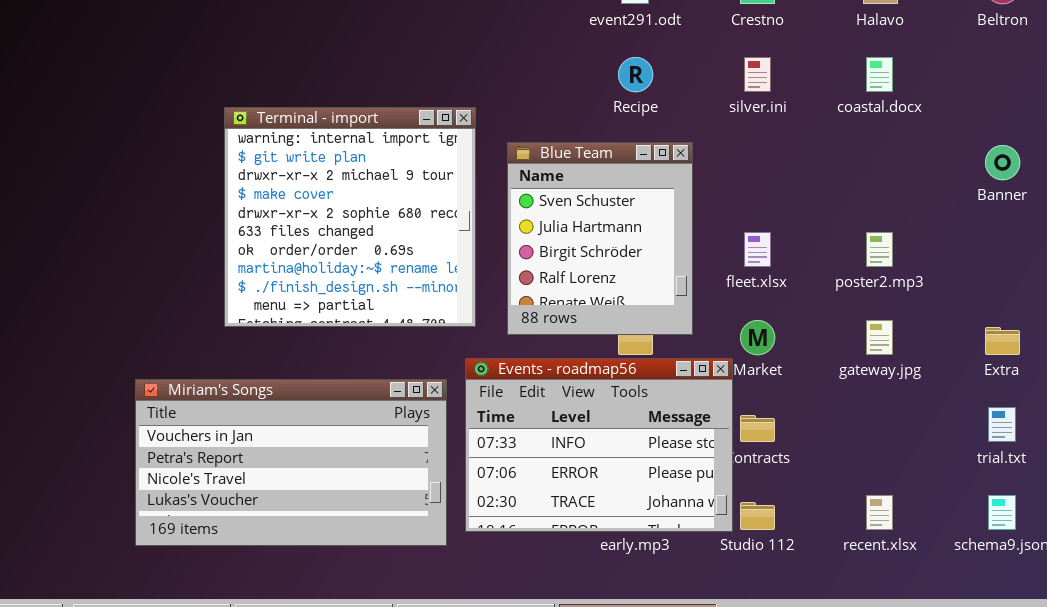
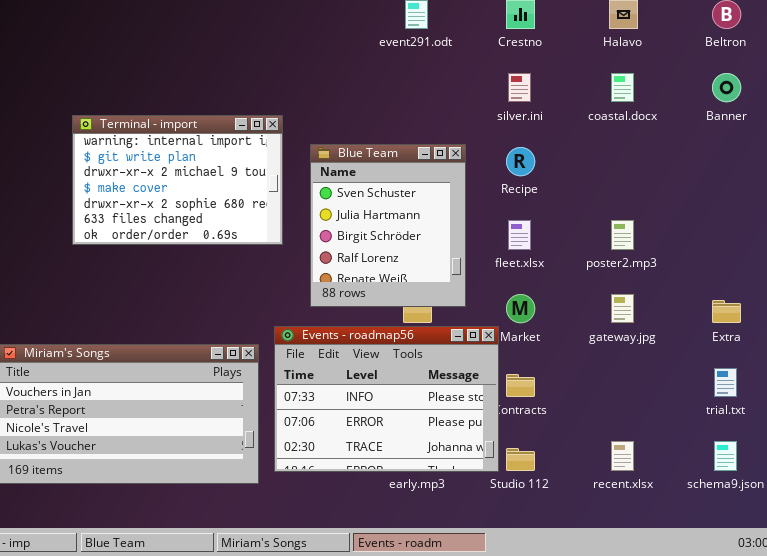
Recipe: [618,57,653,92] -> [506,147,535,176], moved
Terminal - import: [224,107,476,327] -> [72,115,283,245], resized
Banner: [985,145,1020,180] -> [712,73,741,102], moved

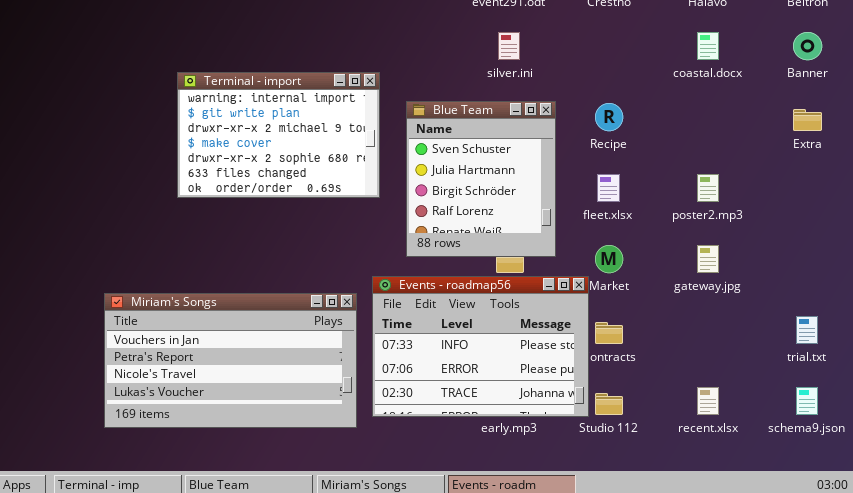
silver.ini: [508,73,531,102] -> [498,32,520,60], moved
Extra: [712,300,741,323] -> [793,109,822,131], moved

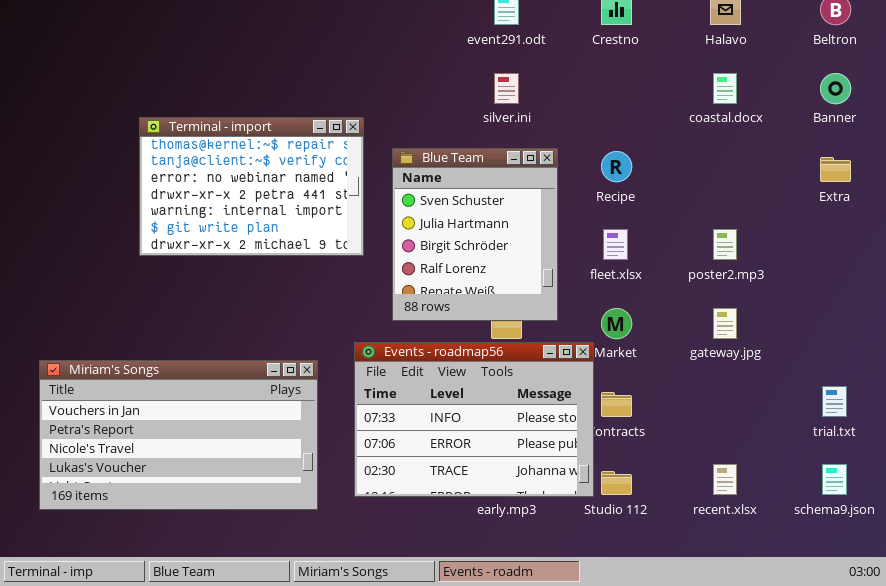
Terminal - import: [177,72,380,198] -> [139,117,364,256], scrolled up 4 rows
Miriam's Songs: [104,293,357,428] -> [39,360,318,510], moved

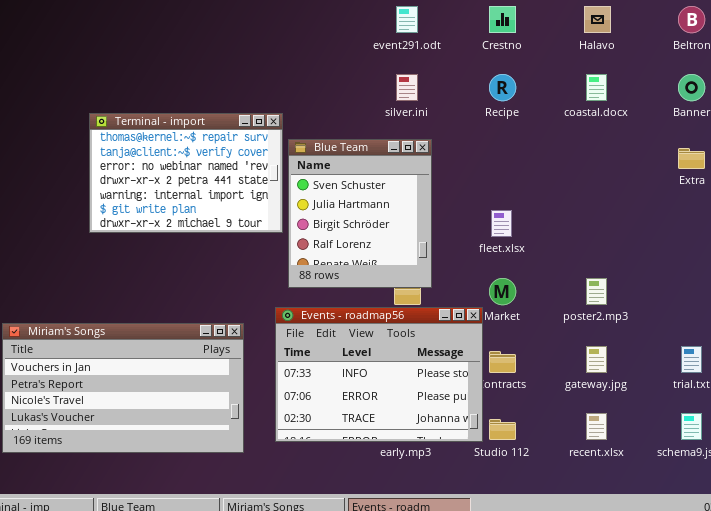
Blue Team: [392,148,558,321] -> [288,139,432,288], moved
Recipe: [601,151,632,182] -> [489,74,516,101], moved
poster2.mp3: [713,229,737,260] -> [586,278,607,305], moved
gateway.jpg: [713,308,737,339] -> [586,346,607,373], moved

